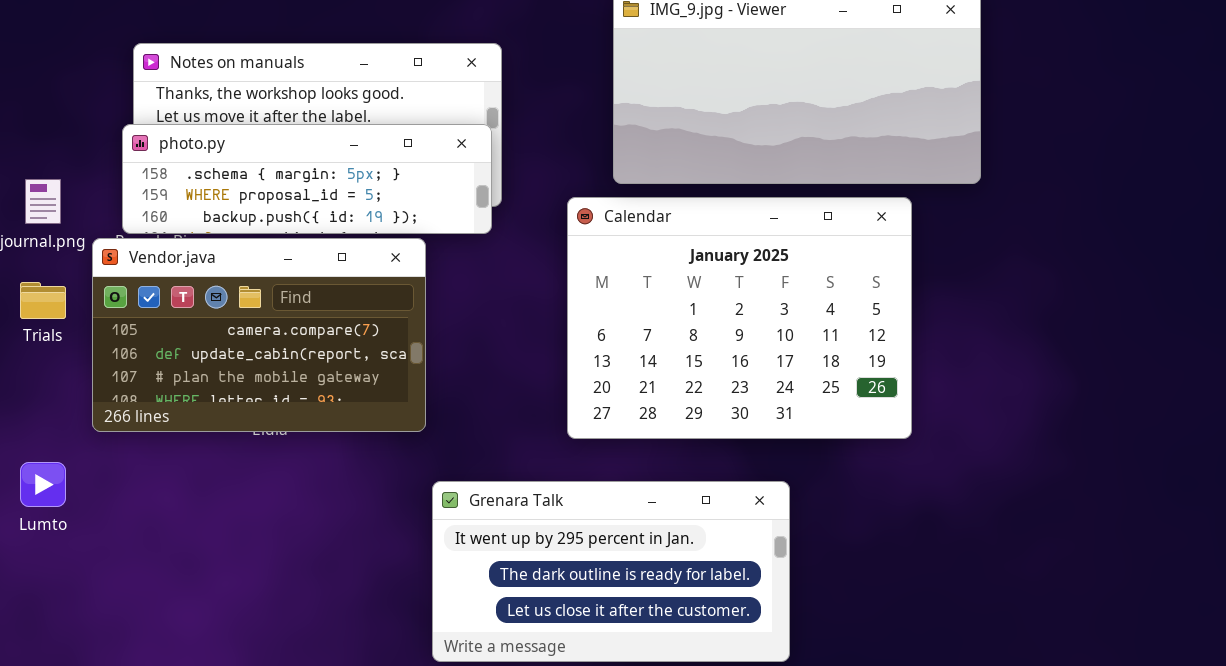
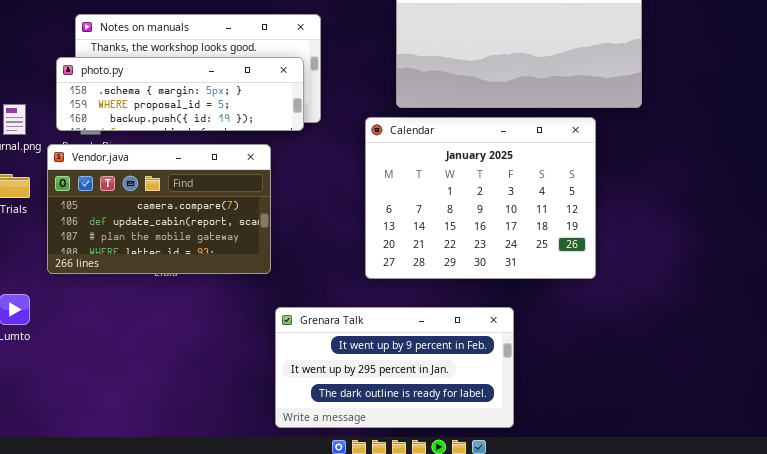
photo.py: [122,124,492,234] -> [56,57,304,131], moved
Grenara Talk: [432,481,790,662] -> [275,307,514,428], scrolled up 1 row

